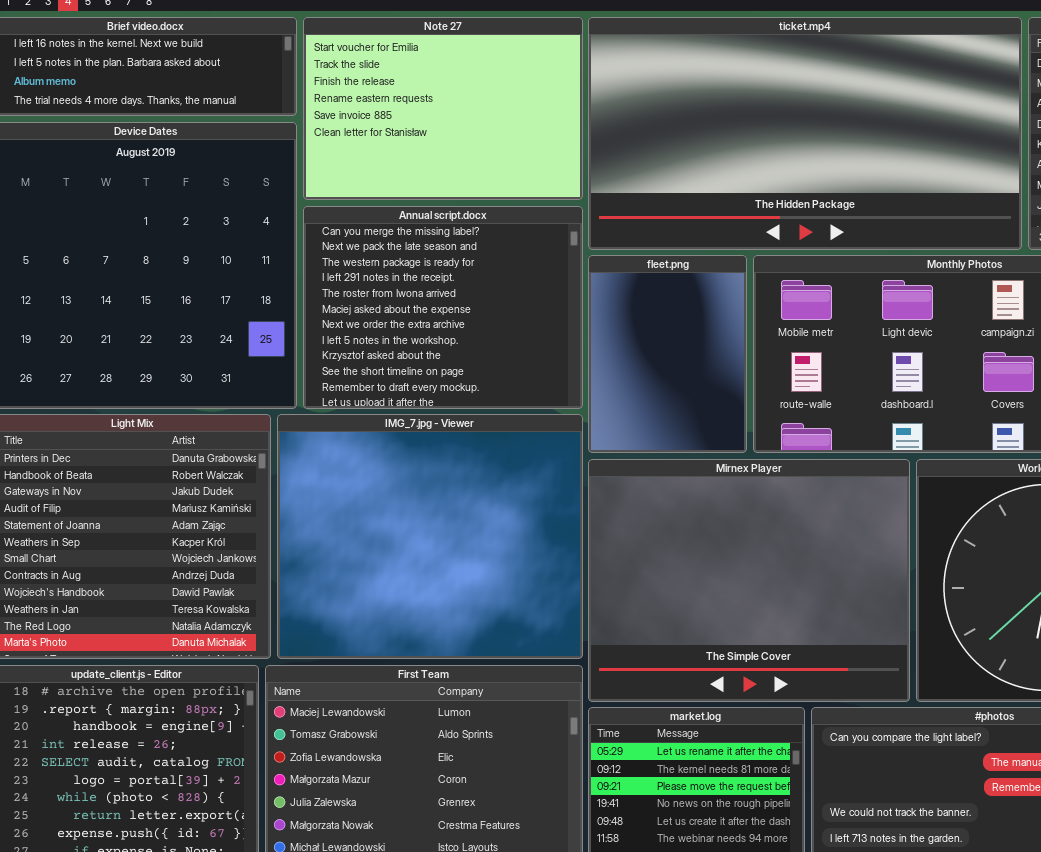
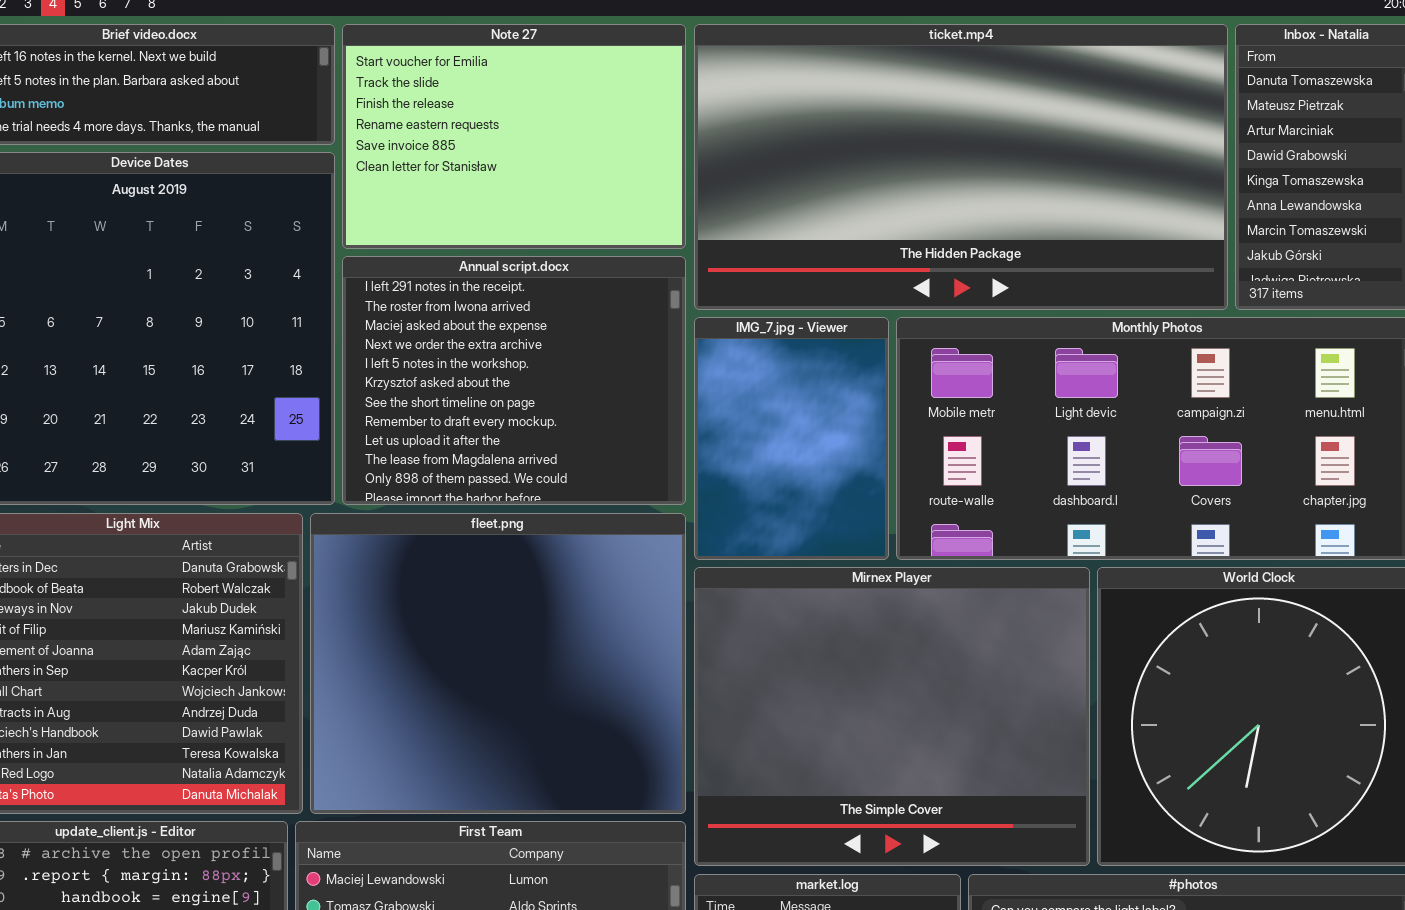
Annual script.docx: [303,206,583,409] -> [342,256,686,505], scrolled down 3 rows
fleet.png: [588,255,747,453] -> [310,513,686,814], moved, resized
IMG_7.jpg - Viewer: [277,414,583,659] -> [694,317,889,560], moved, resized

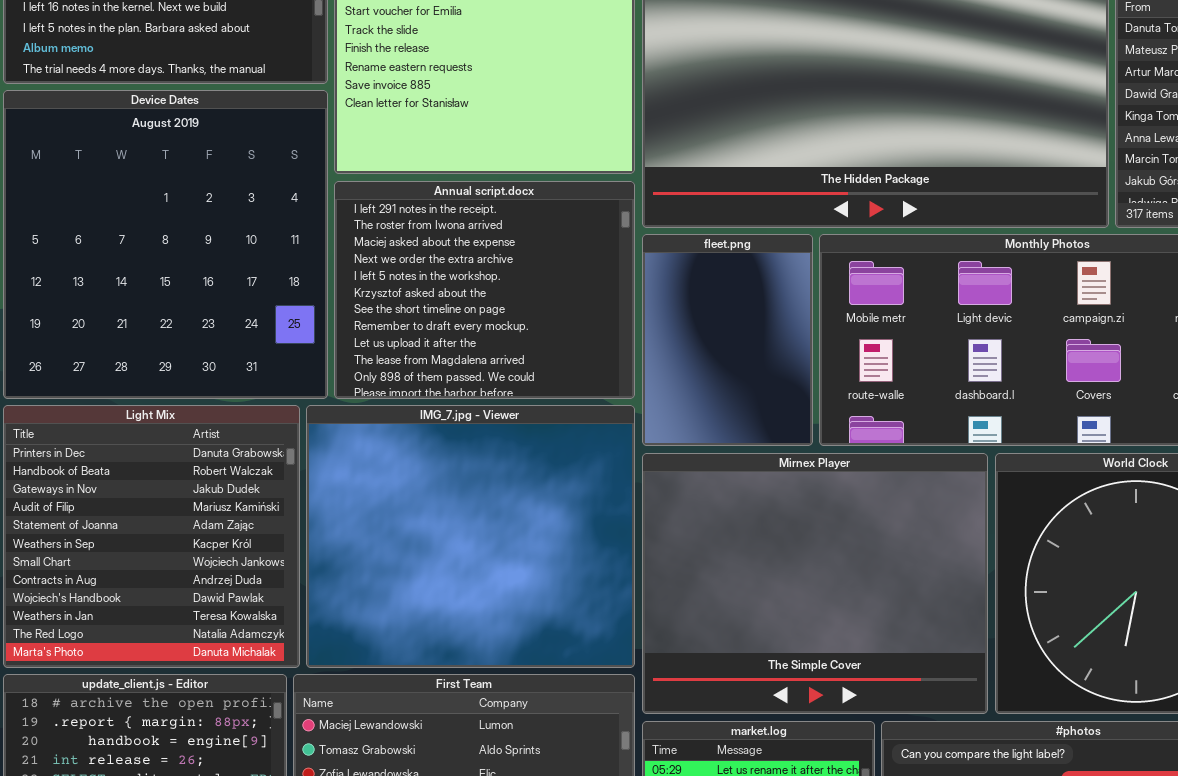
IMG_7.jpg - Viewer: [694,317,889,560] -> [306,405,635,668], moved, resized
fleet.png: [310,513,686,814] -> [642,234,813,446], moved, resized

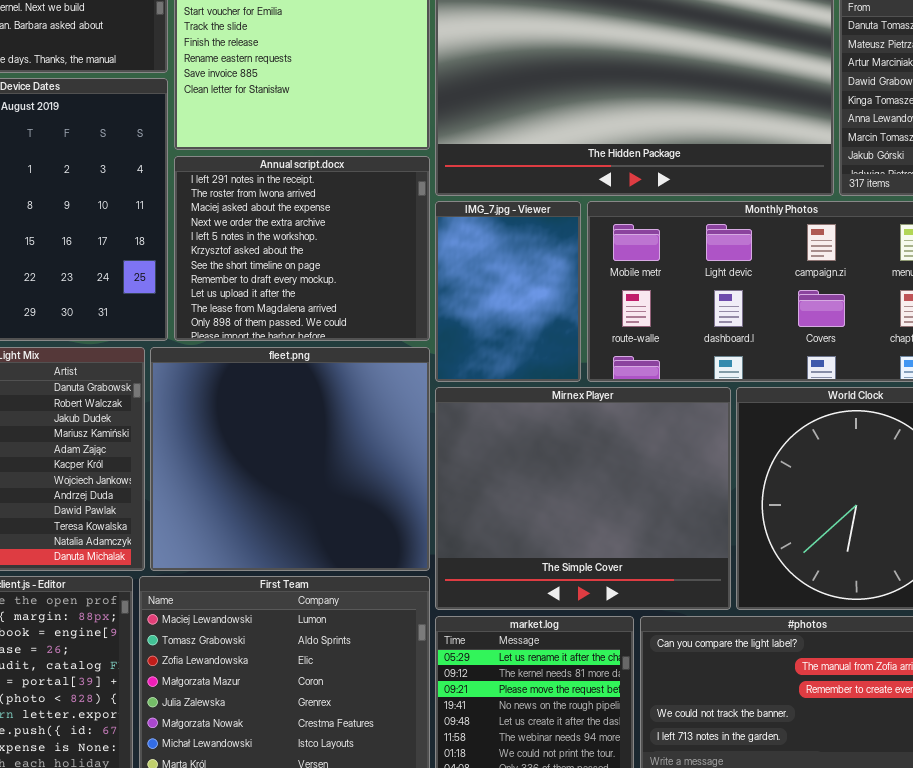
fleet.png: [642,234,813,446] -> [150,347,430,571], moved, resized
IMG_7.jpg - Viewer: [306,405,635,668] -> [435,201,581,382], moved, resized

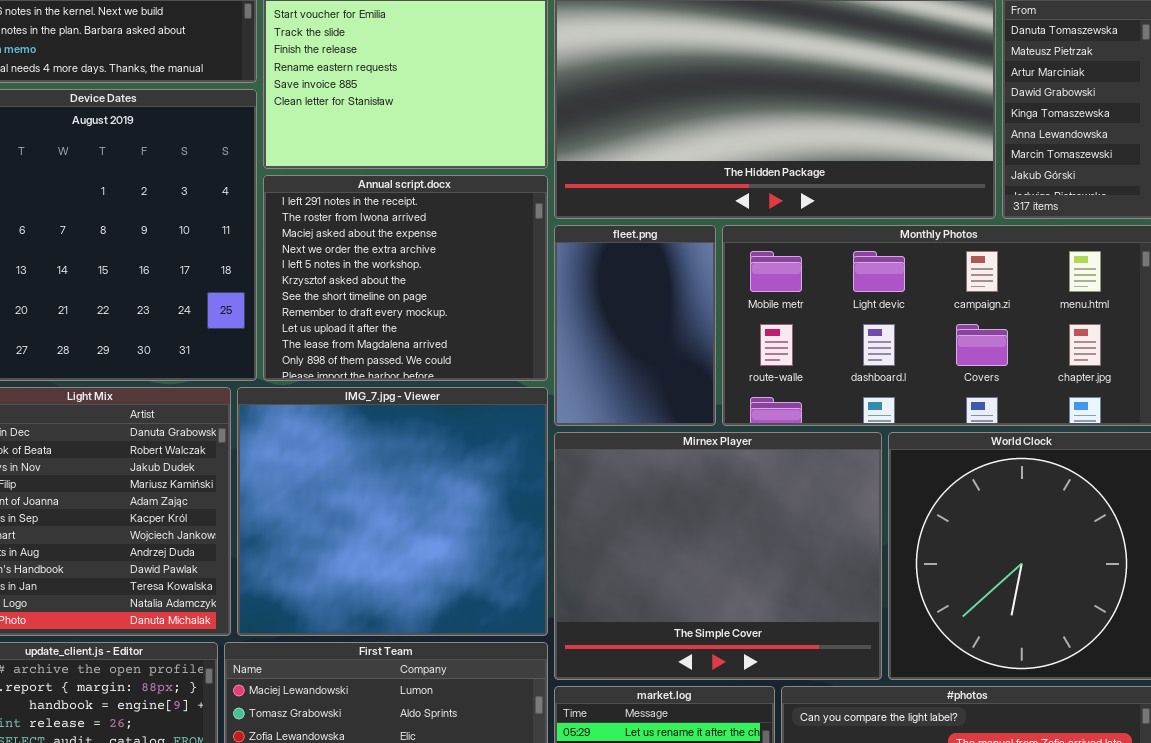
IMG_7.jpg - Viewer: [435,201,581,382] -> [237,387,548,636], moved, resized
fleet.png: [150,347,430,571] -> [554,225,716,426], moved, resized

